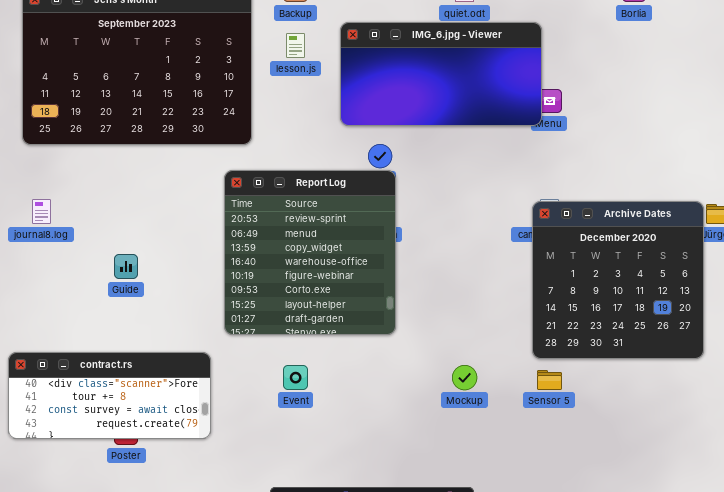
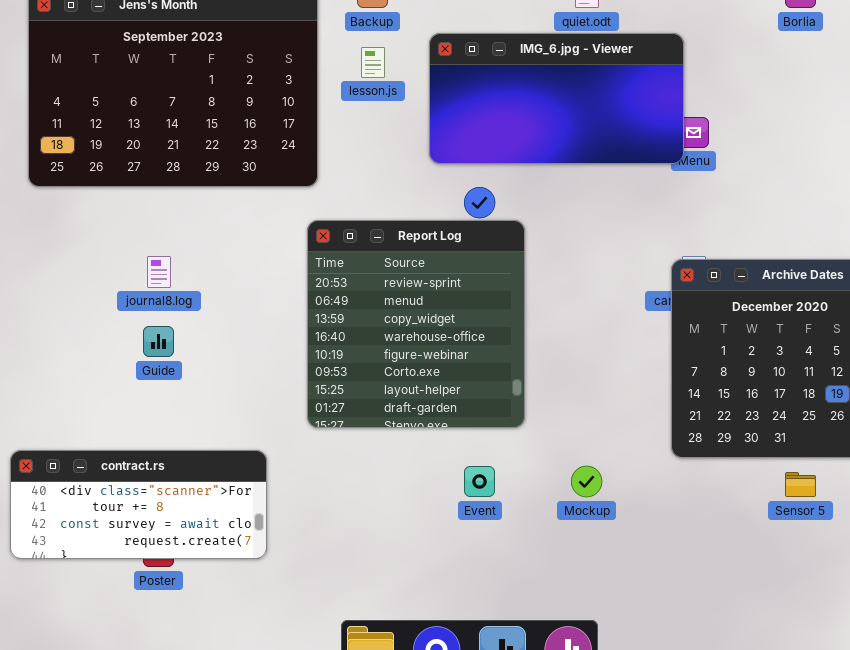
Report Log: [224,170,396,335] -> [307,220,525,428], moved
journal8.log: [32,199,51,224] -> [147,256,171,288], moved
Event: [283,365,308,390] -> [464,466,495,497], moved
Sensor 5: [537,370,562,390] -> [785,472,816,497], moved

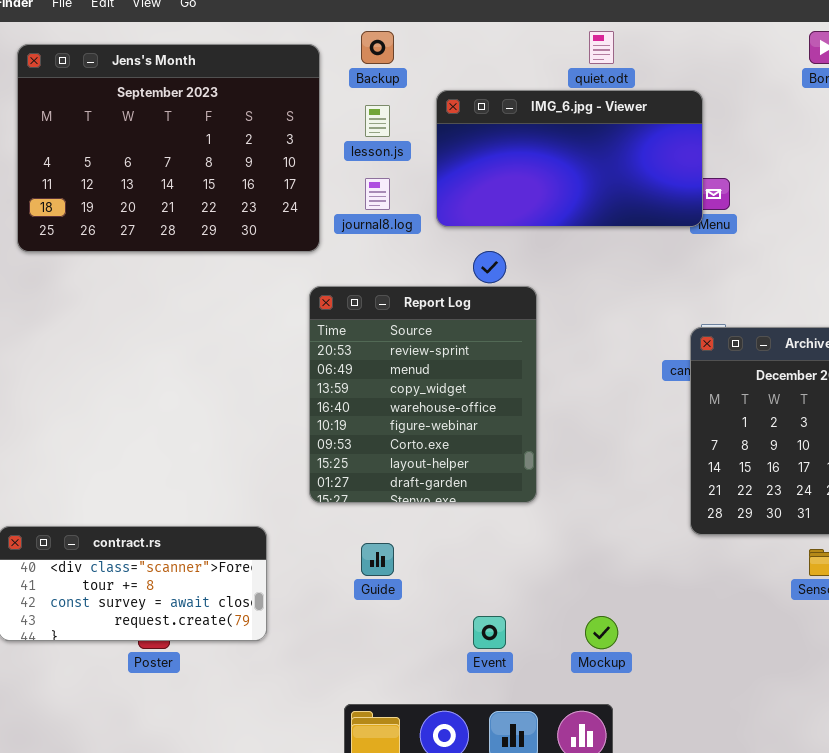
journal8.log: [147,256,171,288] -> [365,178,390,210], moved
Guide: [143,326,174,357] -> [361,543,394,576], moved
Event: [464,466,495,497] -> [473,616,506,649], moved
Mockup: [571,466,602,497] -> [585,616,618,649], moved

